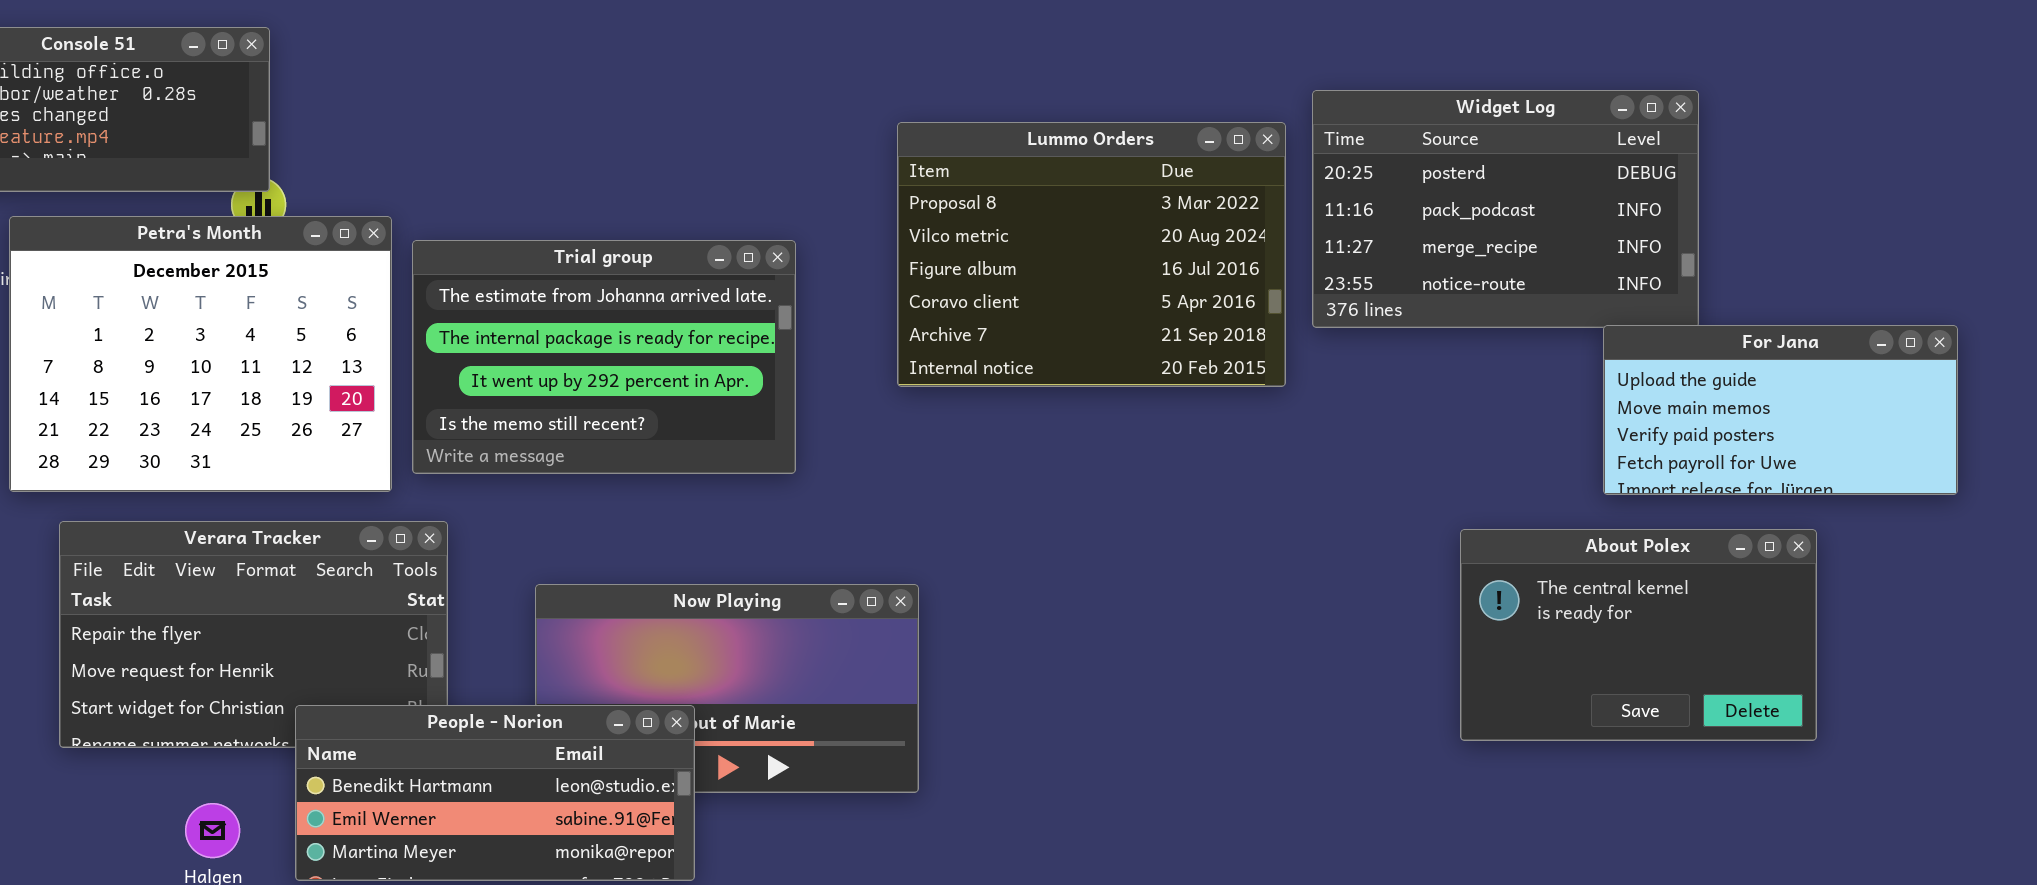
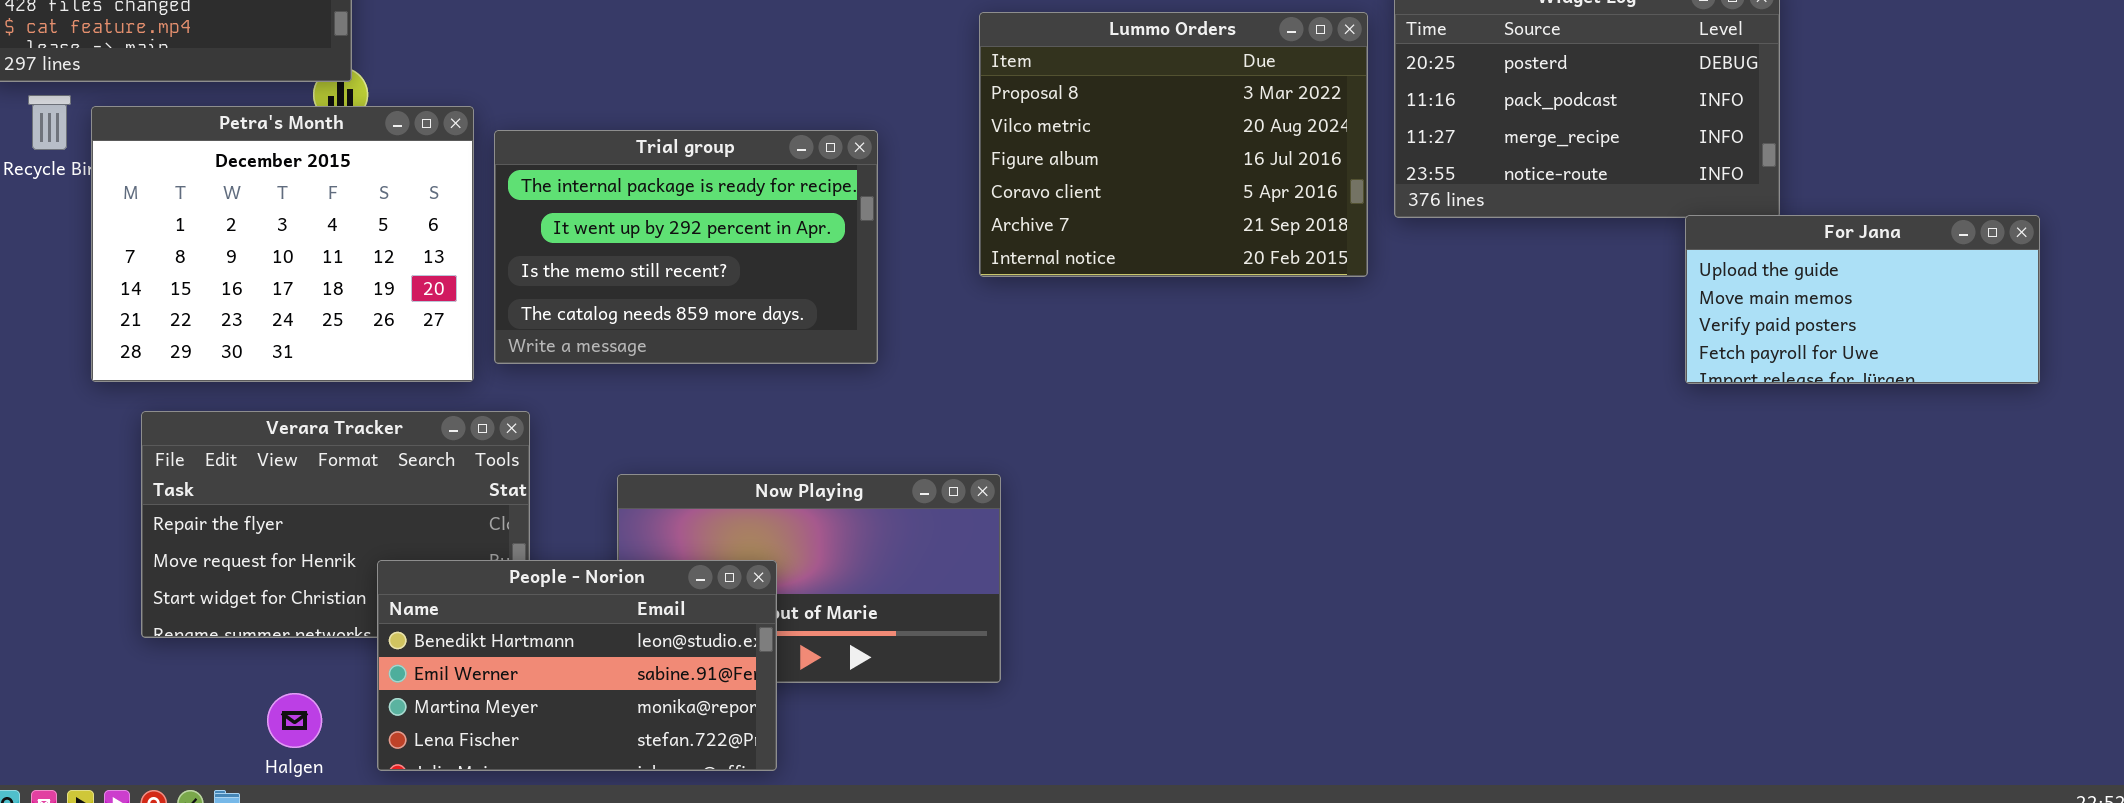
Trial group: [412,240,796,474] -> [494,130,878,364], scrolled down 1 row
About Polex: [1460,529,1817,741] -> none, closed
People - Norion: [295,705,695,881] -> [377,560,777,771], resized

